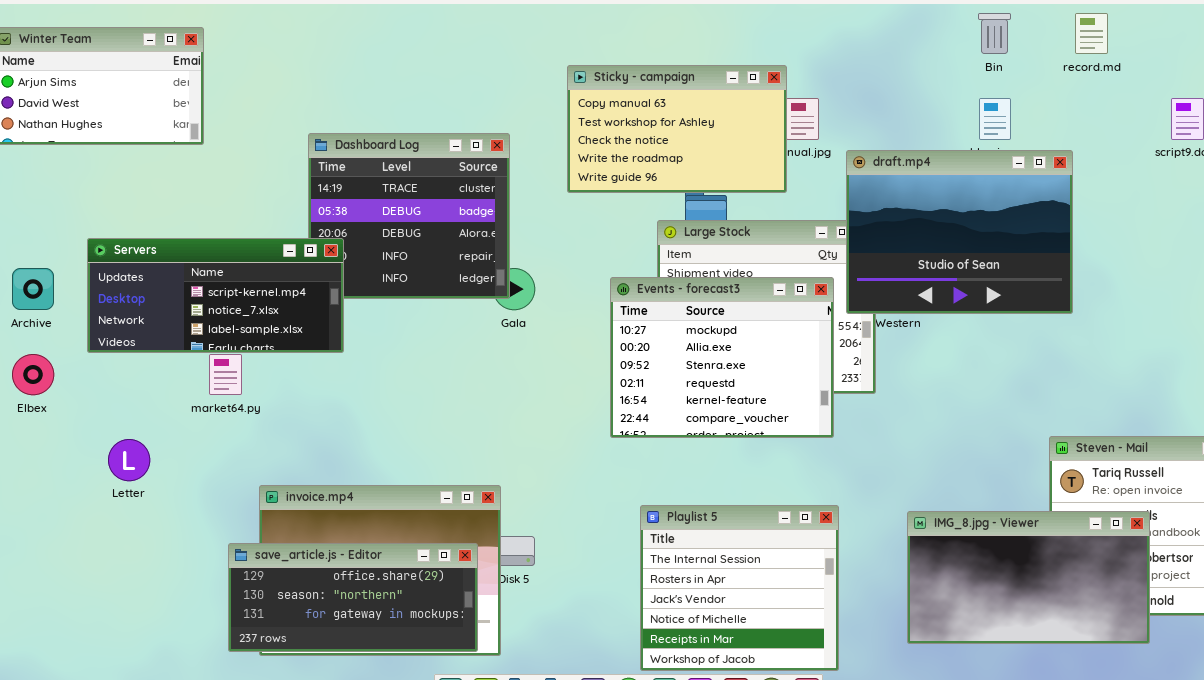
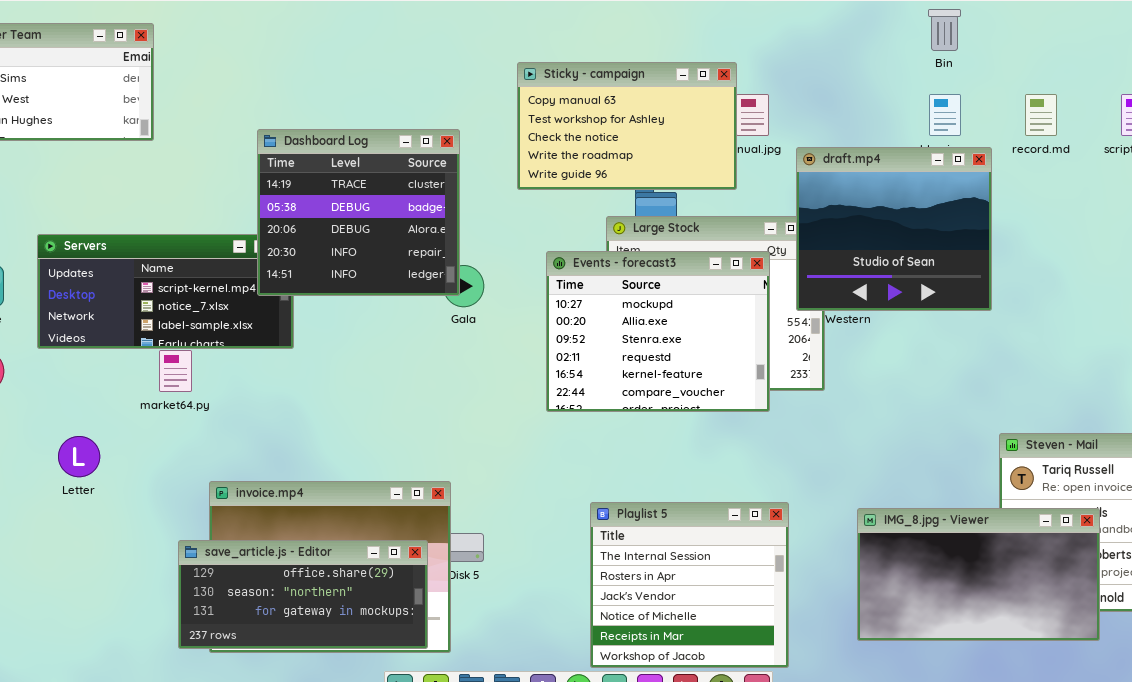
record.md: [1075,13,1108,54] -> [1025,94,1057,136], moved
Dashboard Log: [308,133,510,299] -> [257,129,460,296], raised
draft.mp4: [846,150,1073,314] -> [796,147,992,311], resized
Events - forecast3: [610,277,834,438] -> [546,251,770,412], moved

